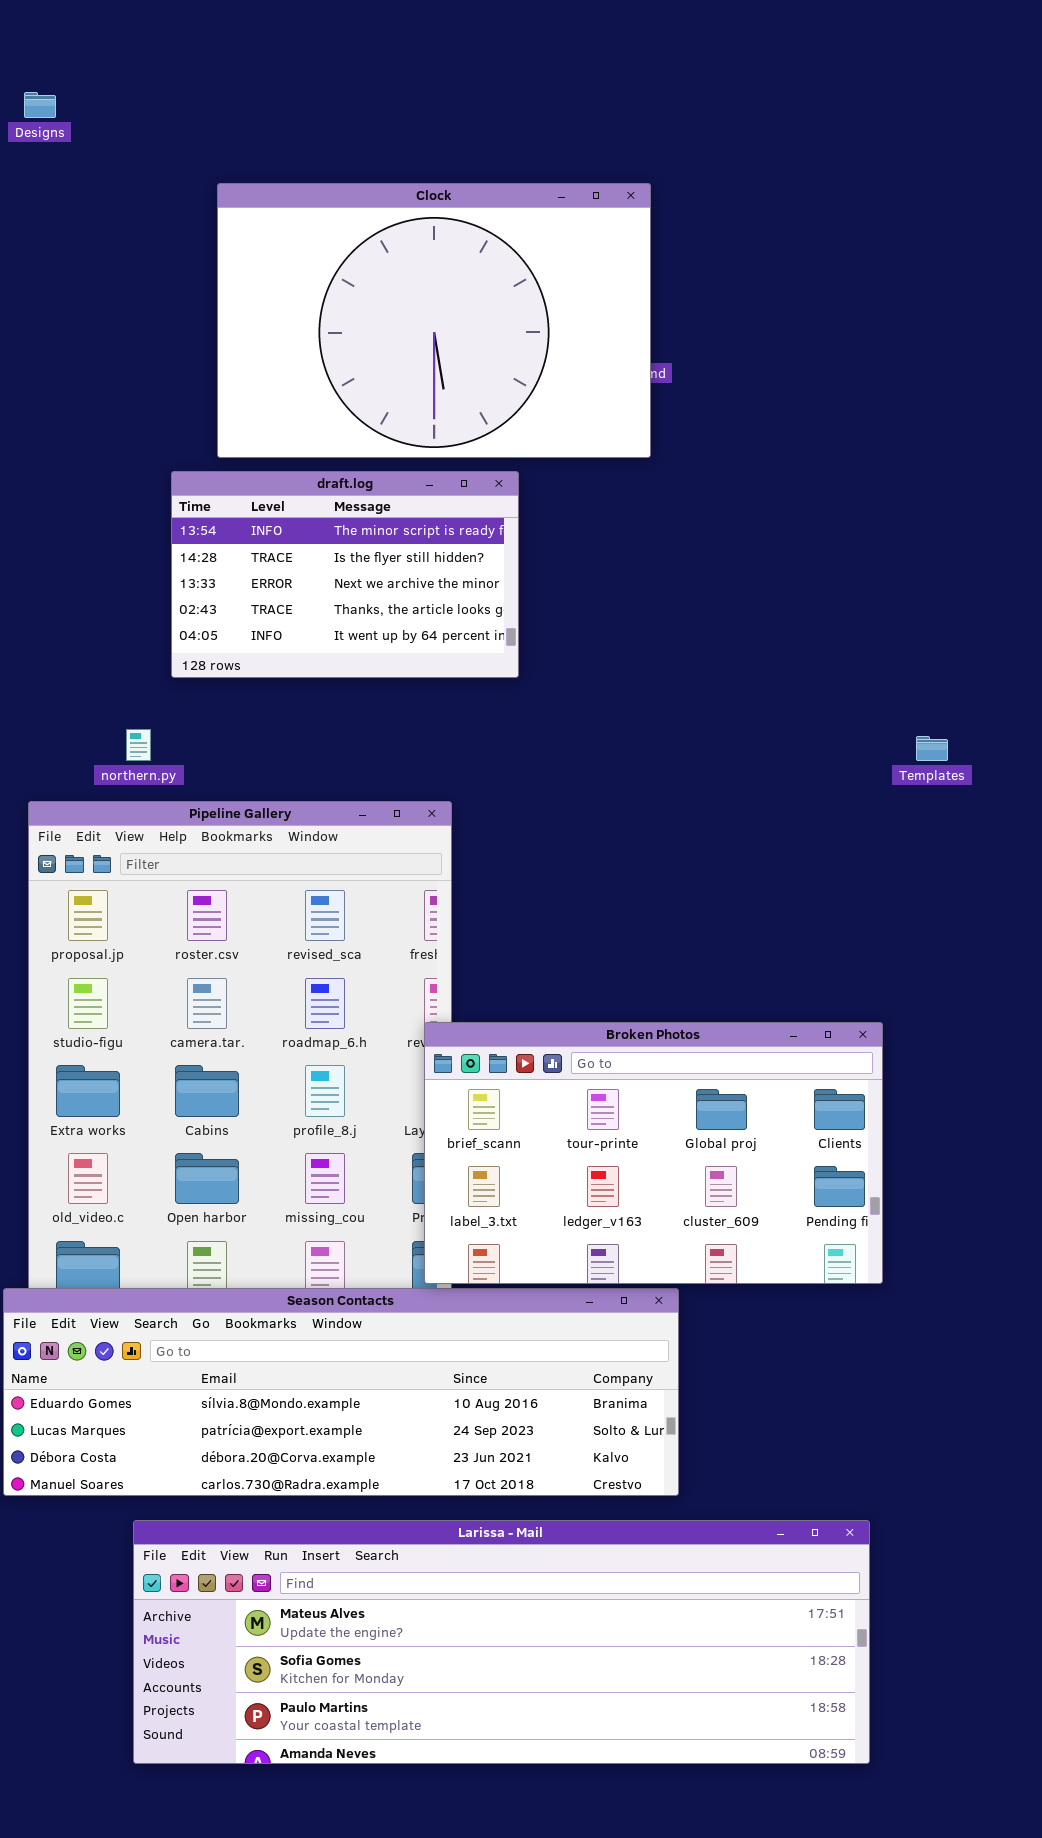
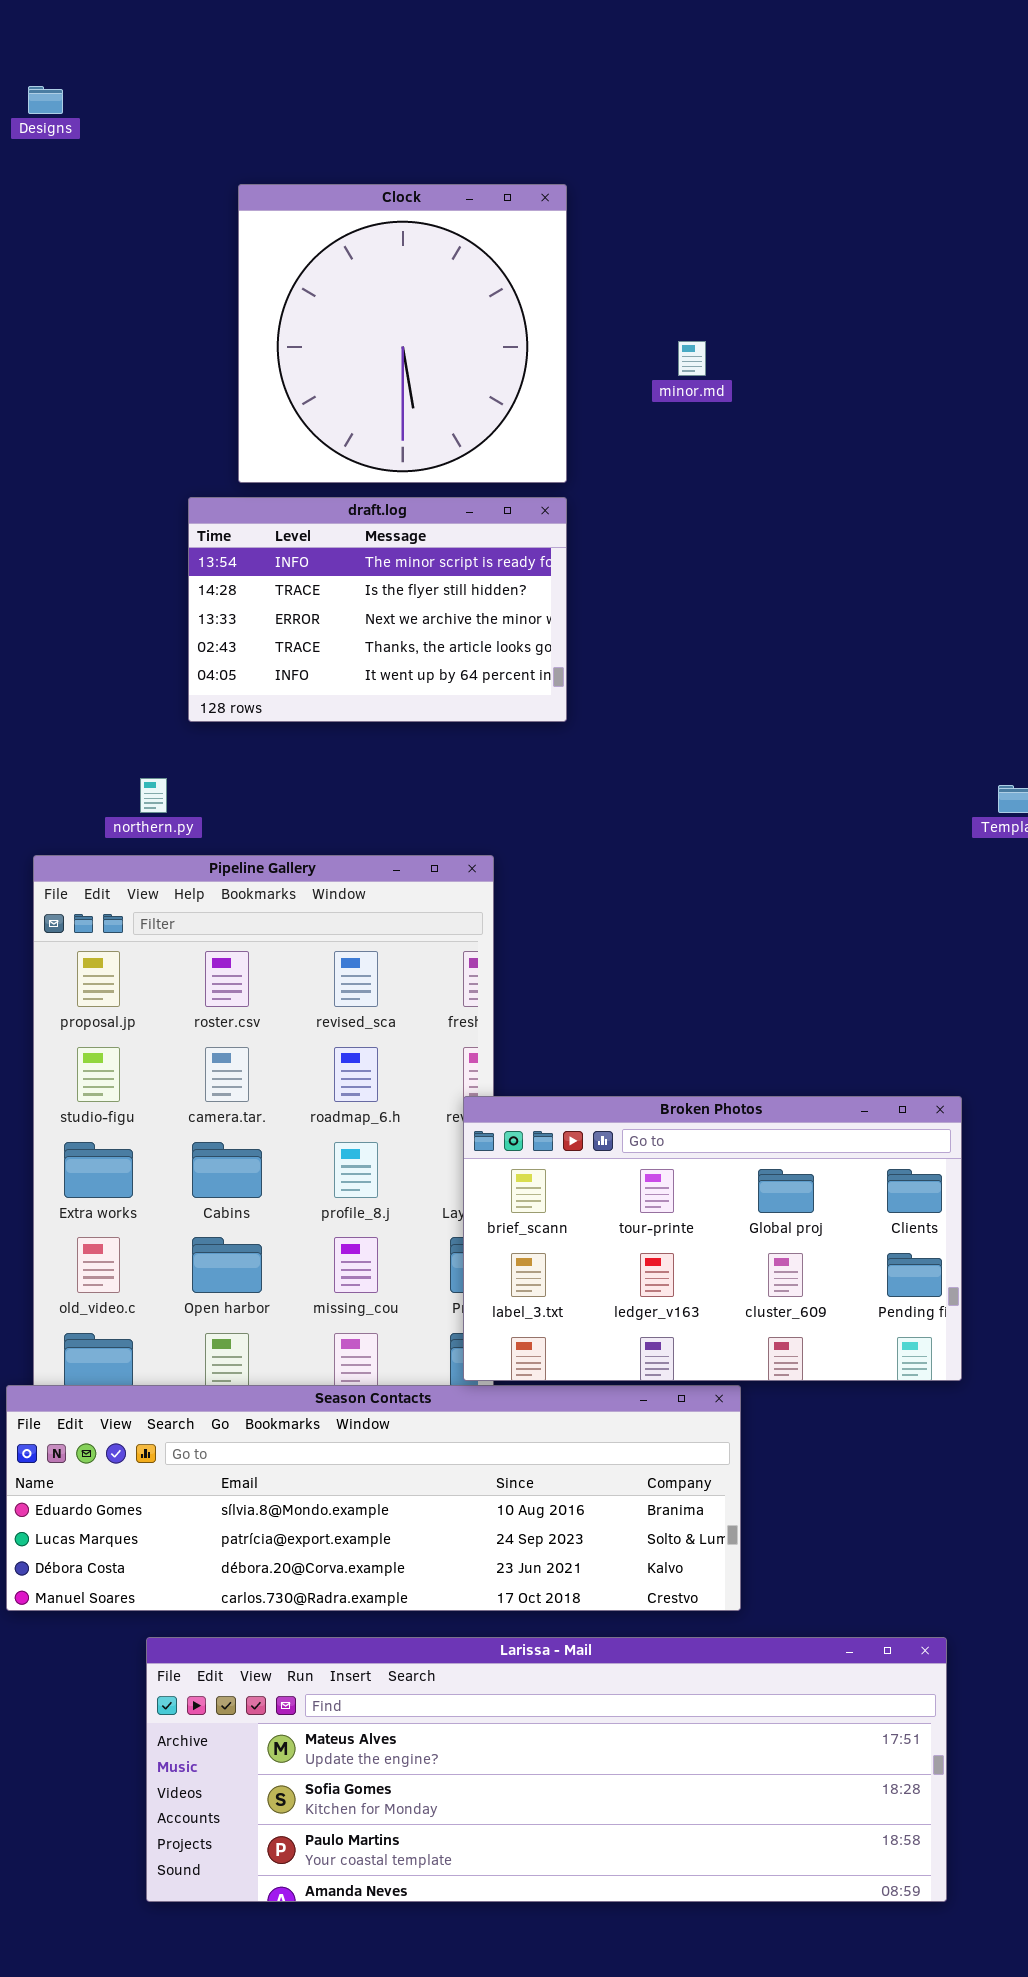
Clock: [217,183,651,458] -> [238,184,567,483], resized

